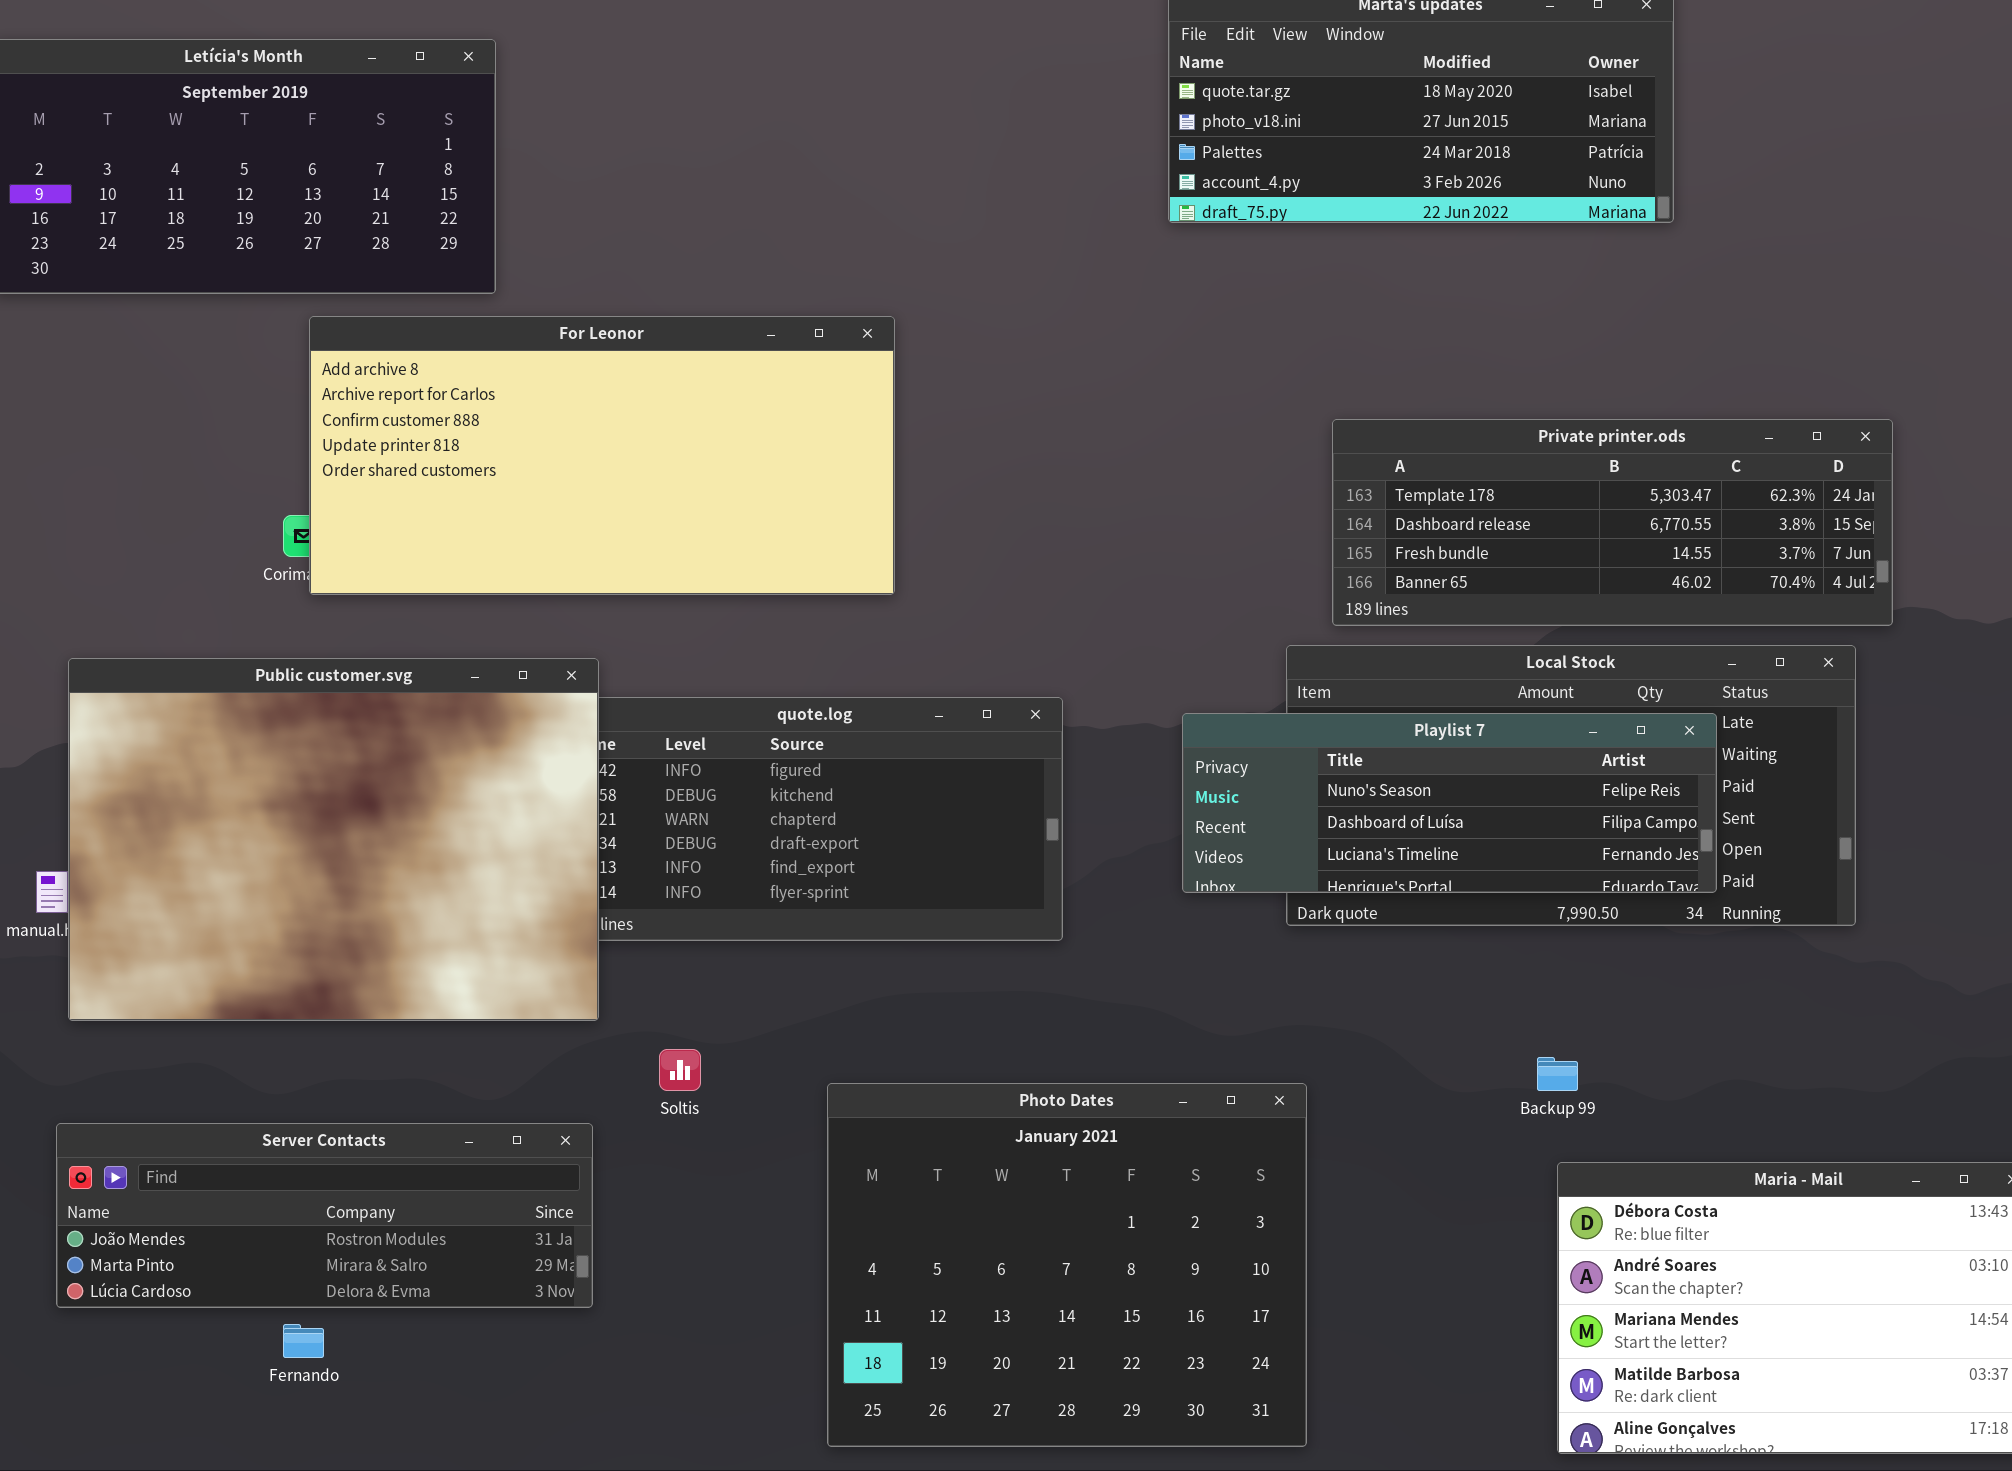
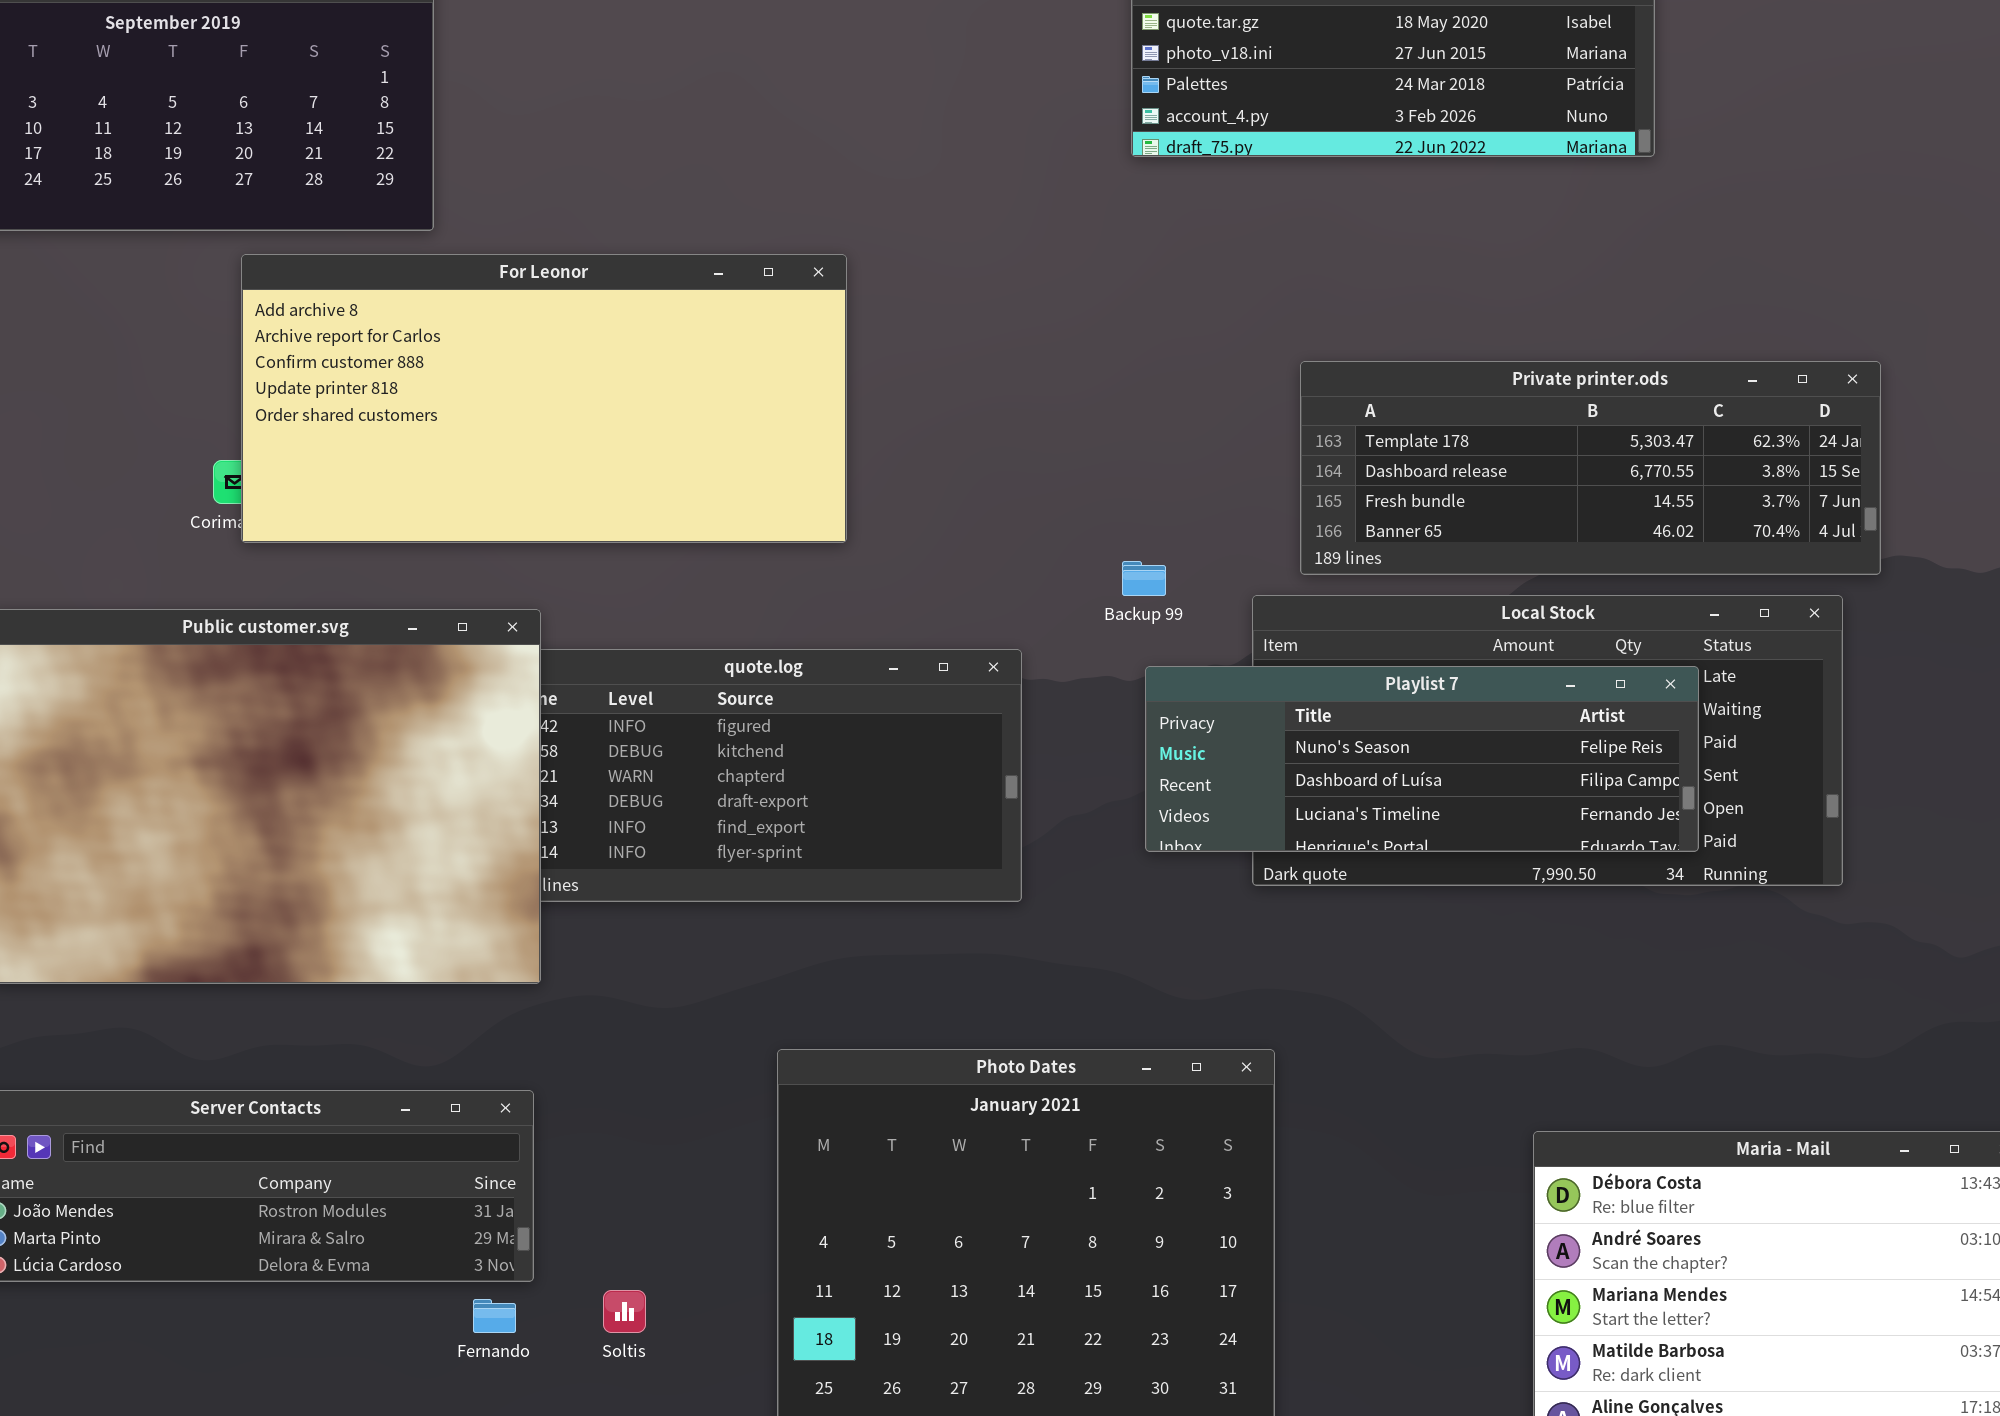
Soltis: [659,1049,701,1091] -> [603,1290,646,1333], moved
Backup 99: [1537,1057,1578,1091] -> [1122,561,1166,596], moved
Fernando: [283,1324,324,1358] -> [473,1299,516,1333], moved

